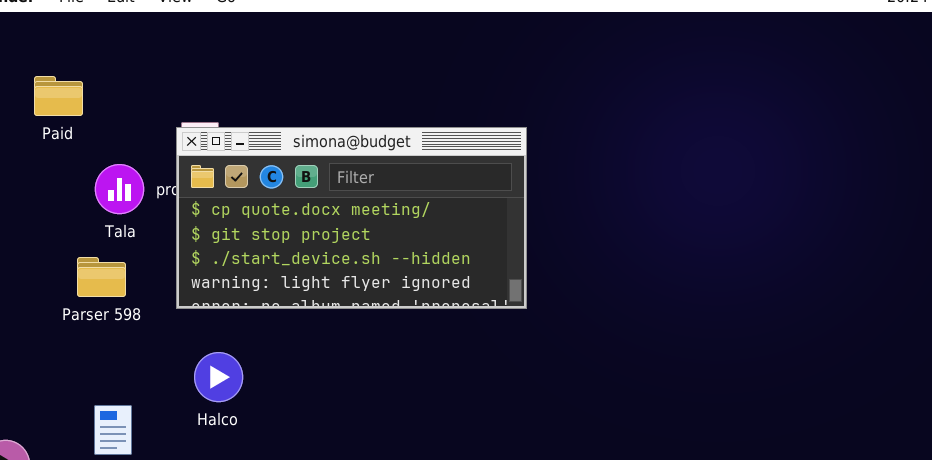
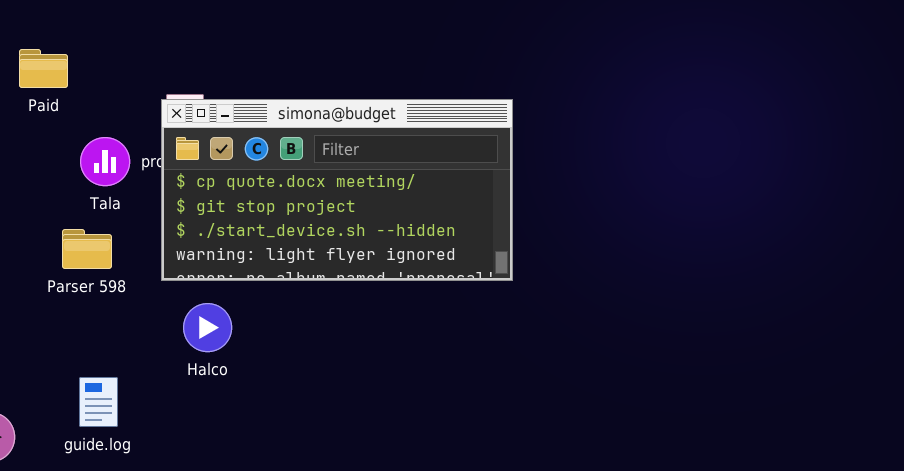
Halco: [194,352,243,402] -> [183,303,232,352], moved

